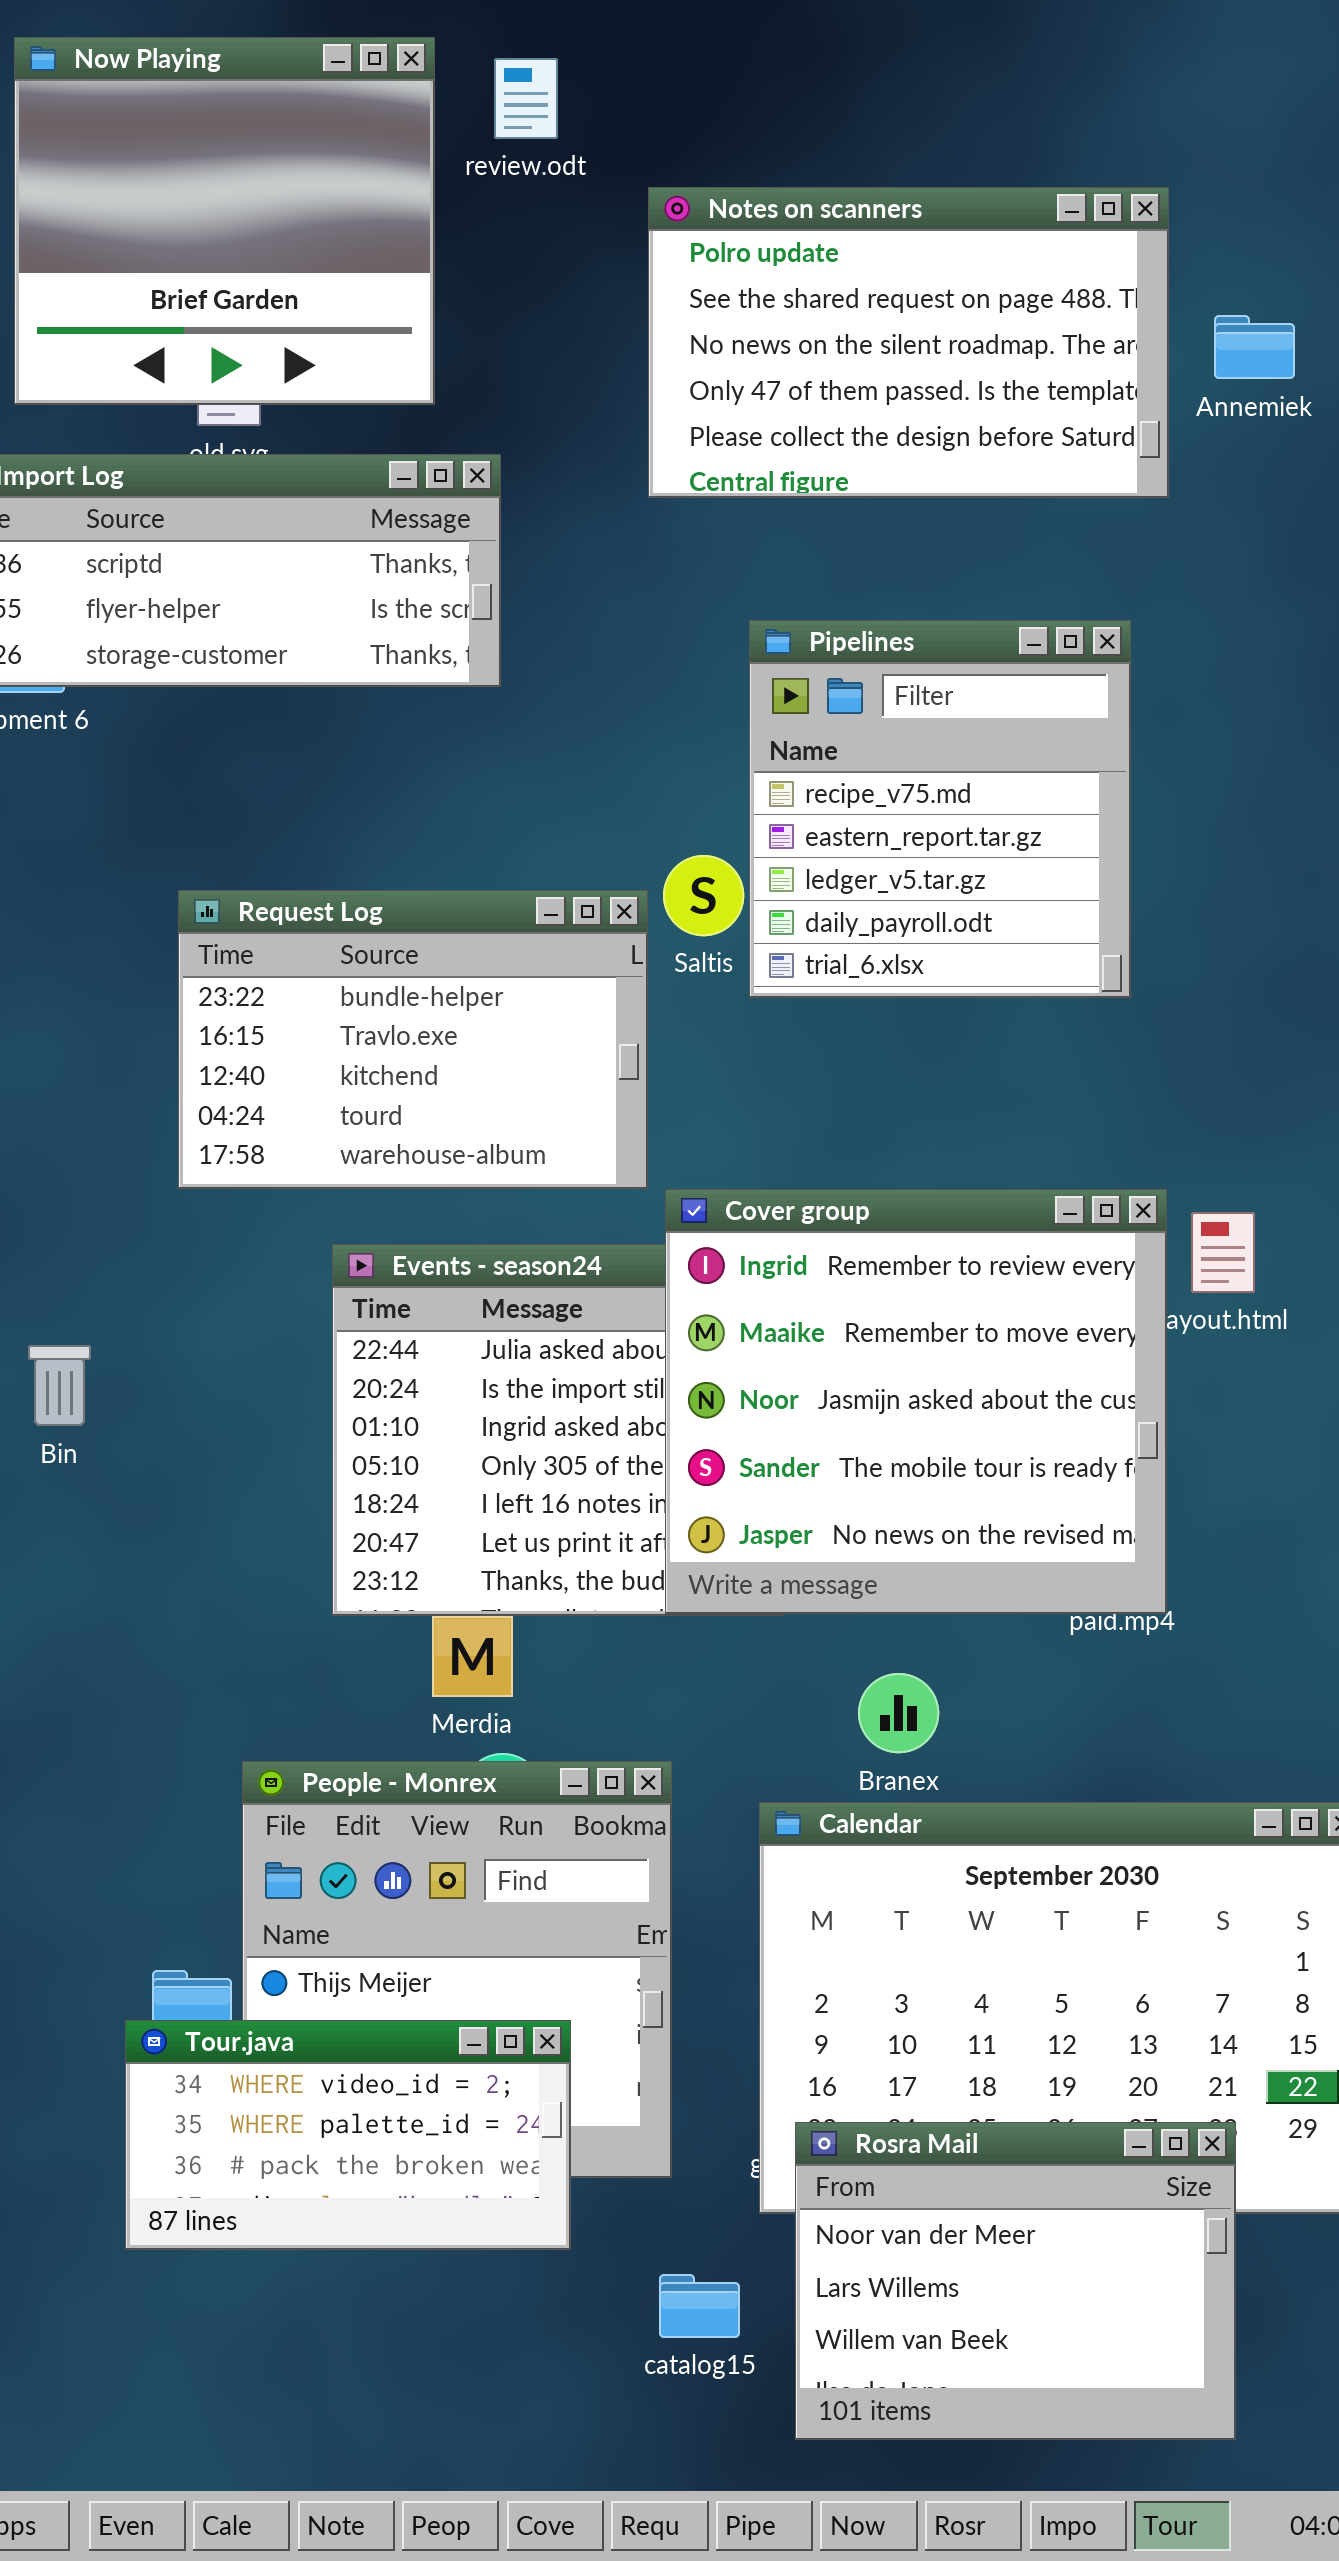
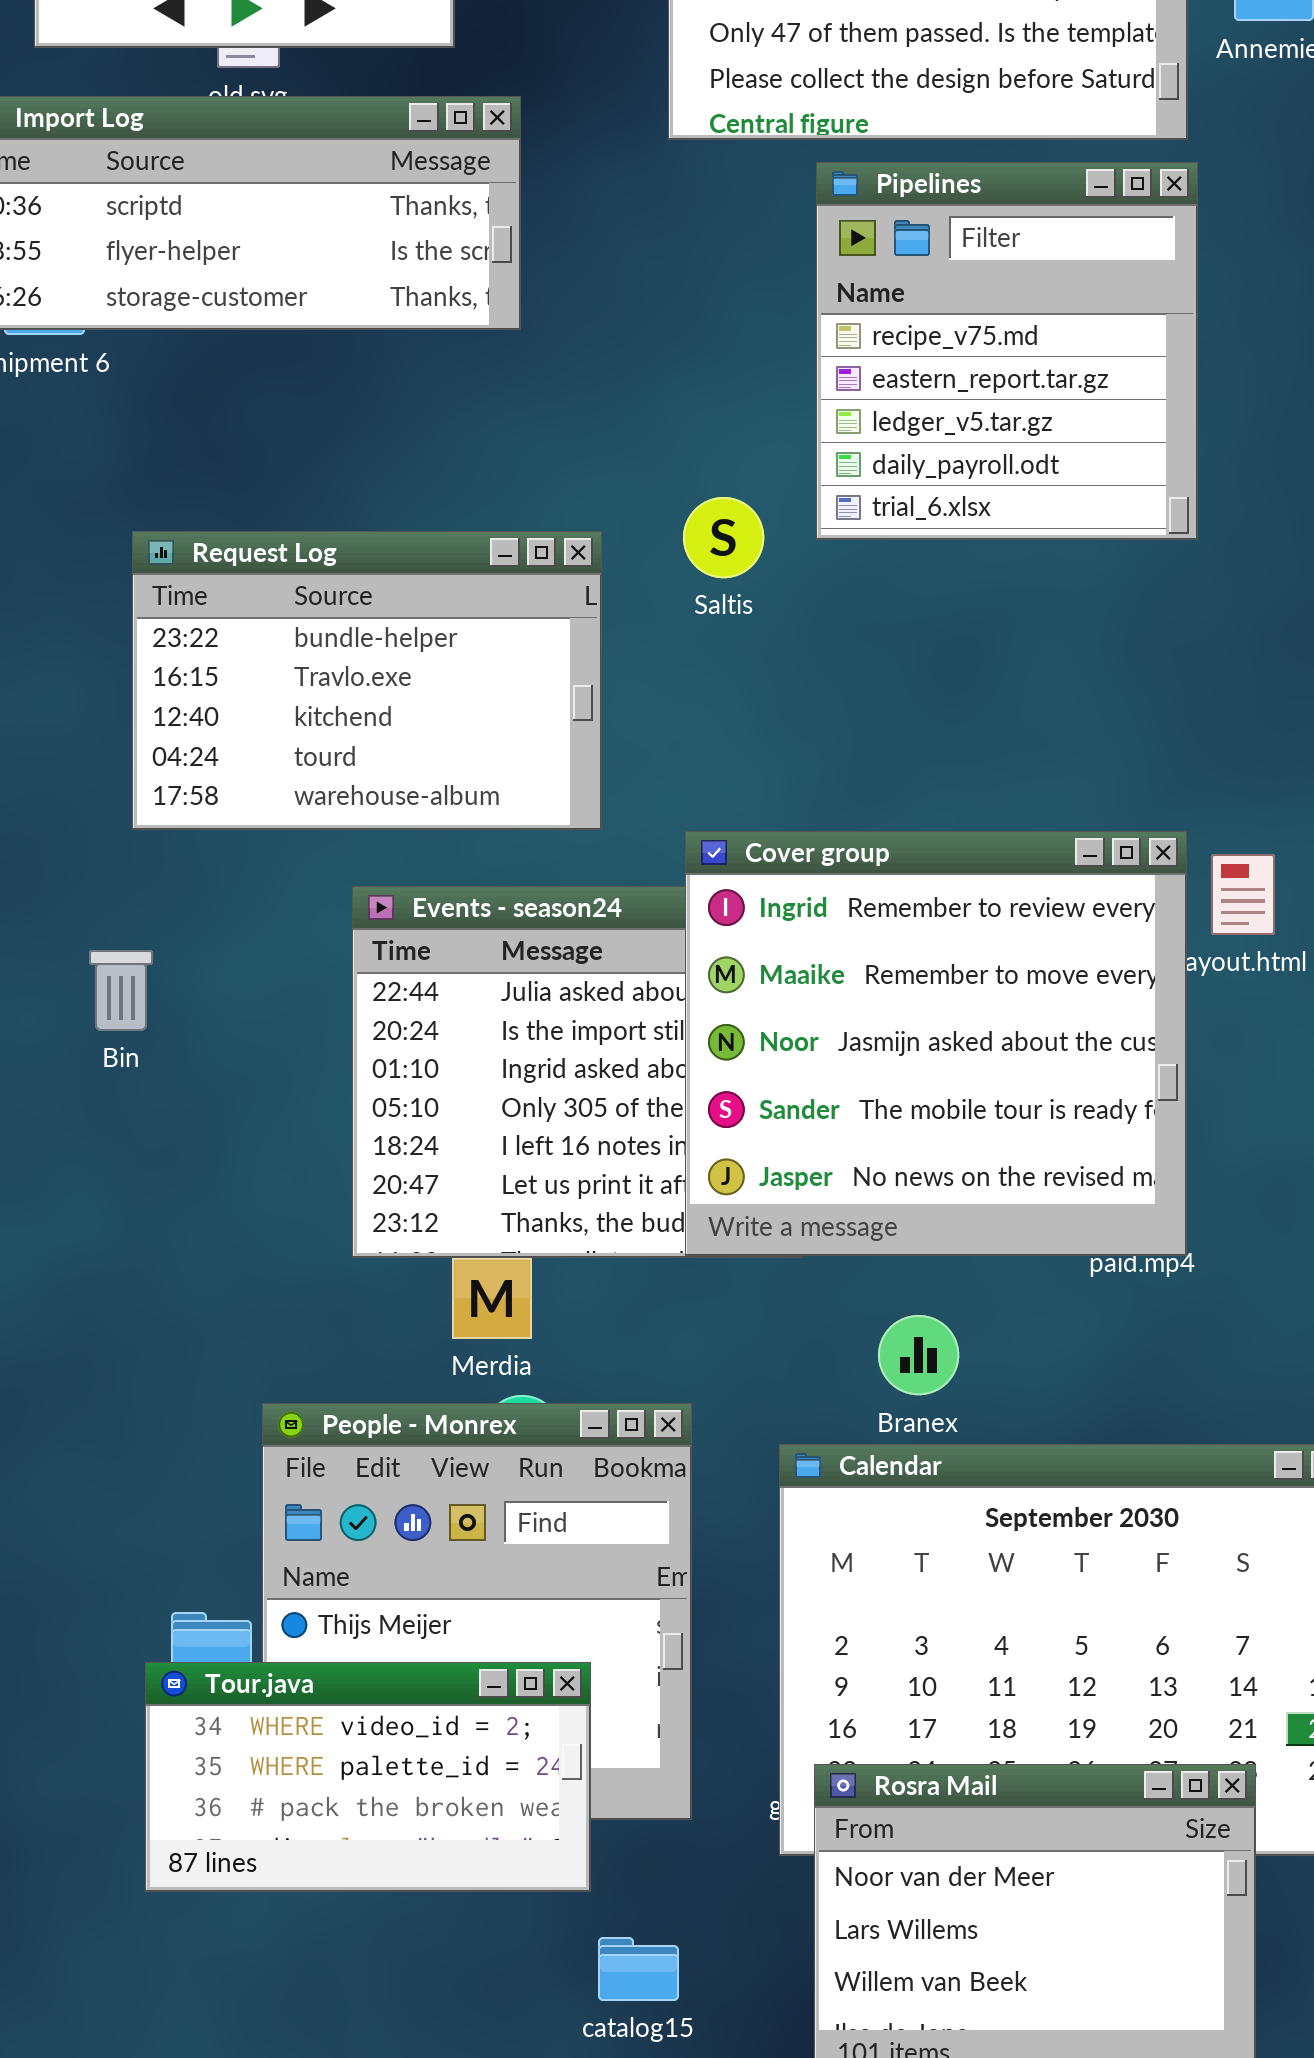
Pipelines: [749,620,1131,998] -> [816,162,1198,540], moved
Request Log: [178,890,648,1189] -> [132,531,602,830], moved
Bin: [28,1345,91,1426] -> [89,950,153,1031], moved
catalog15: [659,2274,740,2338] -> [598,1937,679,2001], moved

